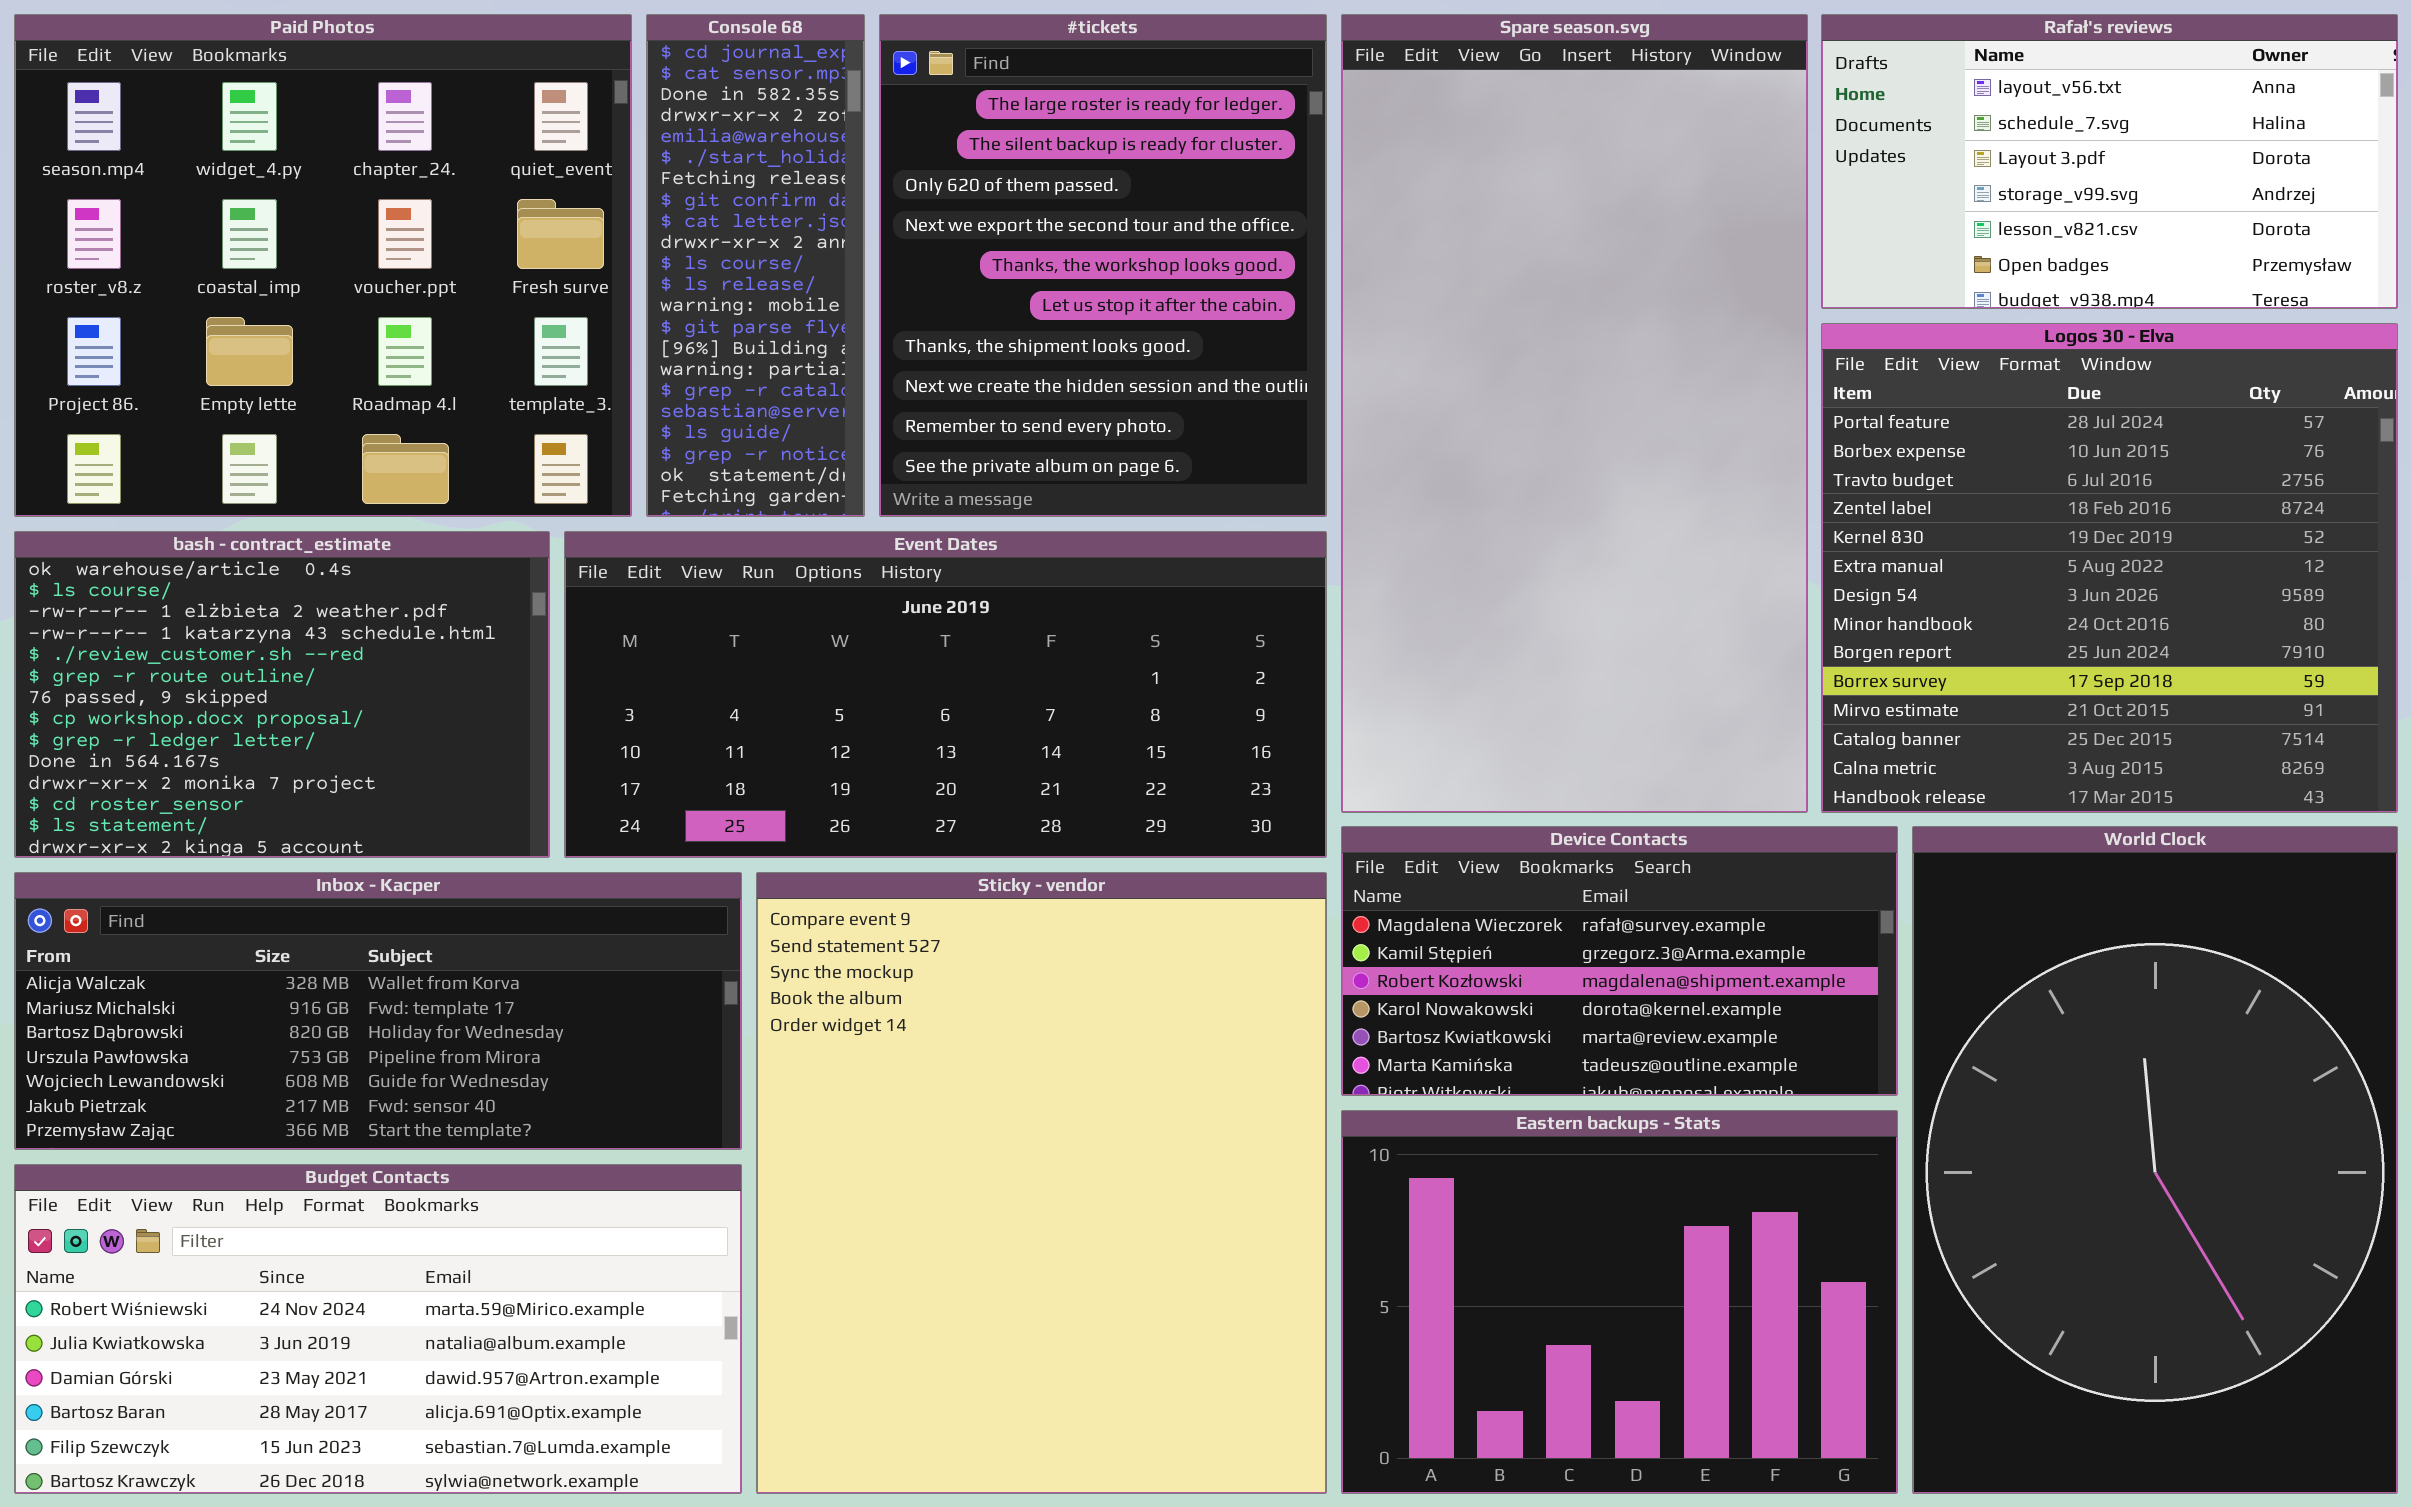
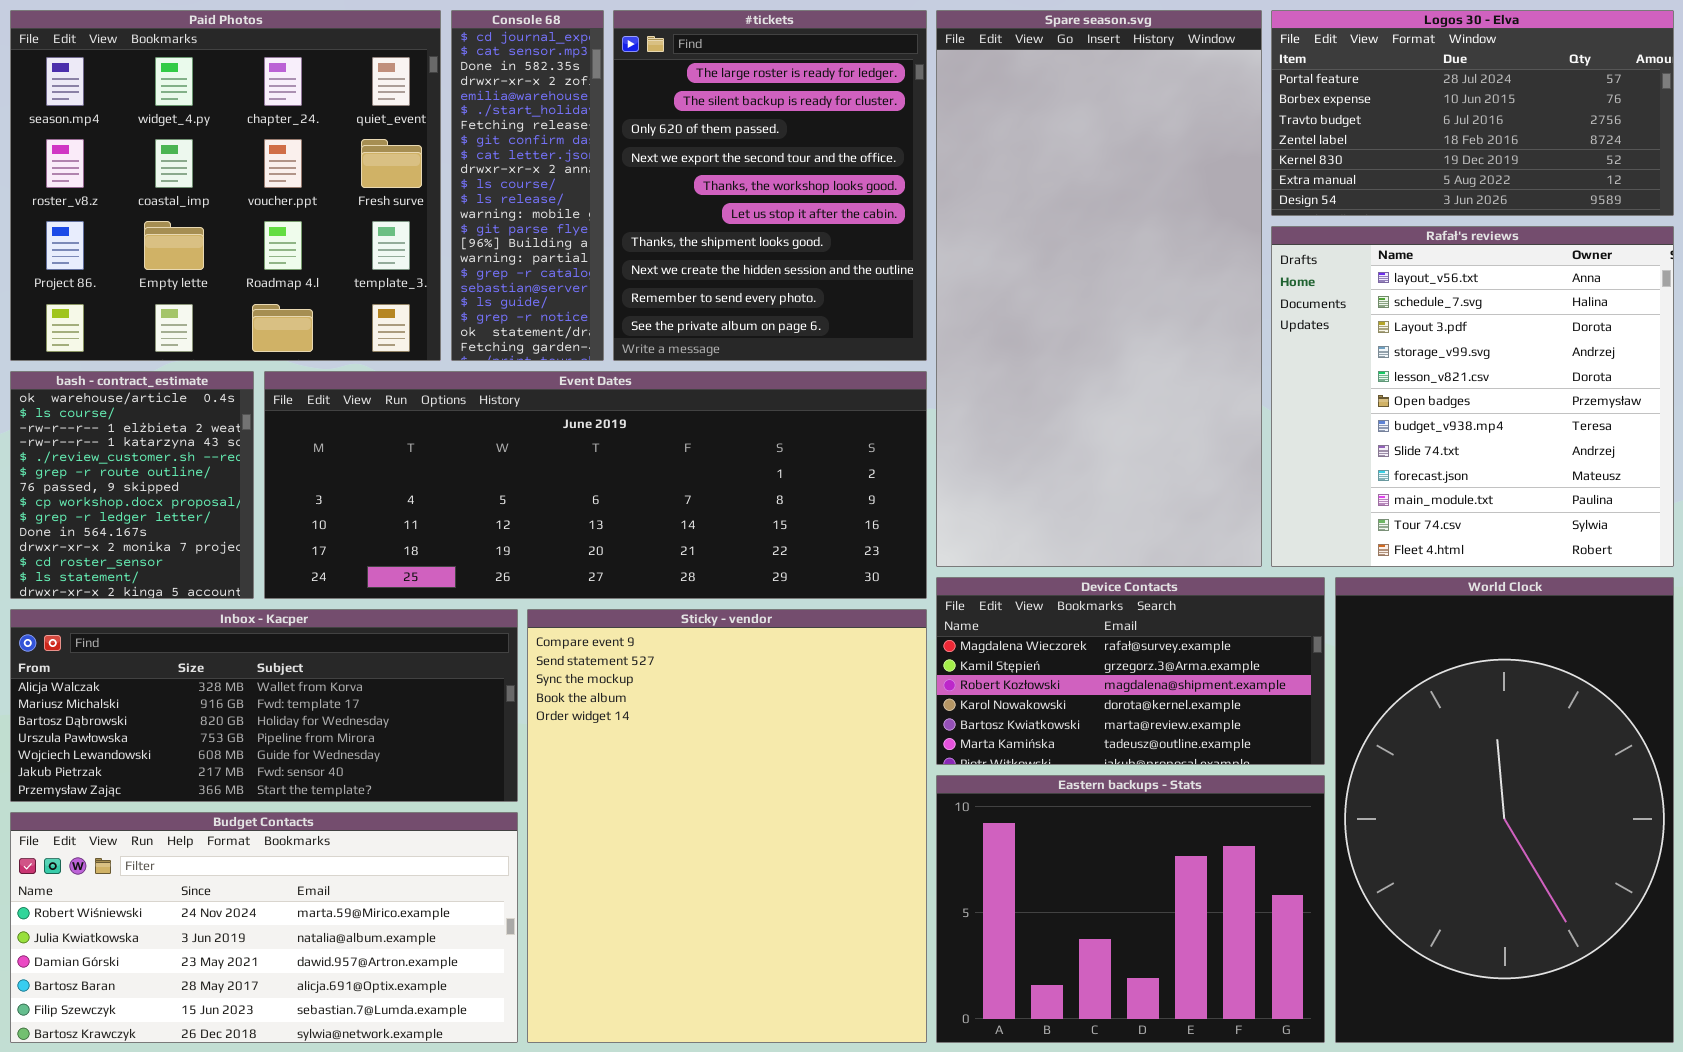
Rafał's reviews: [1821,14,2398,309] -> [1271,226,1674,567], moved, resized
Logos 30 - Elva: [1821,323,2398,813] -> [1271,10,1674,216], moved, resized
bash - contract_estimate: [14,531,550,858] -> [10,371,254,599], resized
Event Dates: [564,531,1327,858] -> [264,371,927,599], resized

